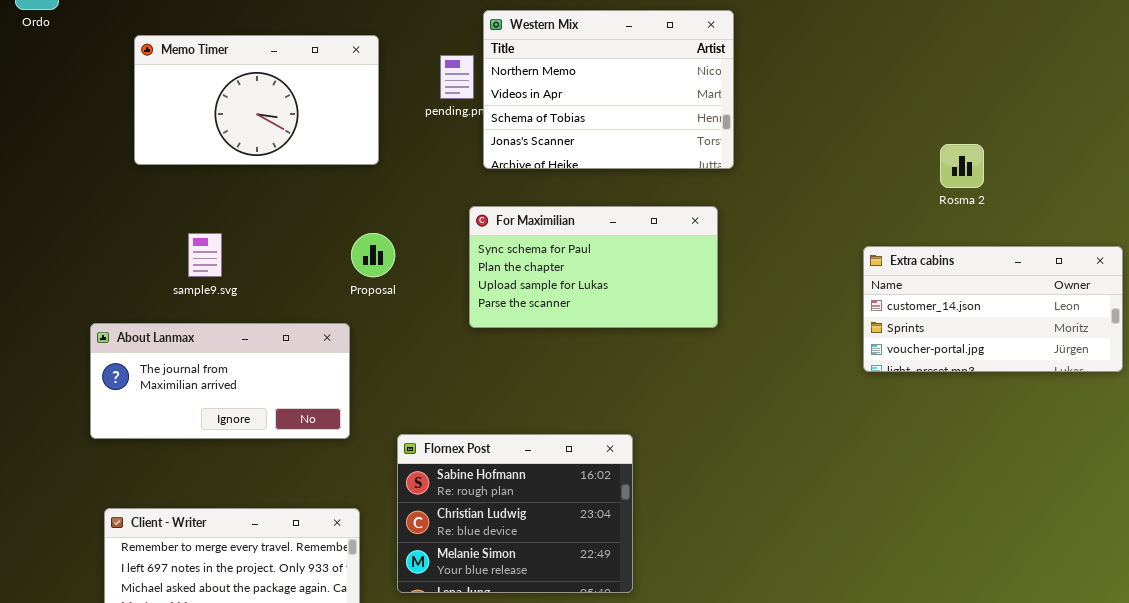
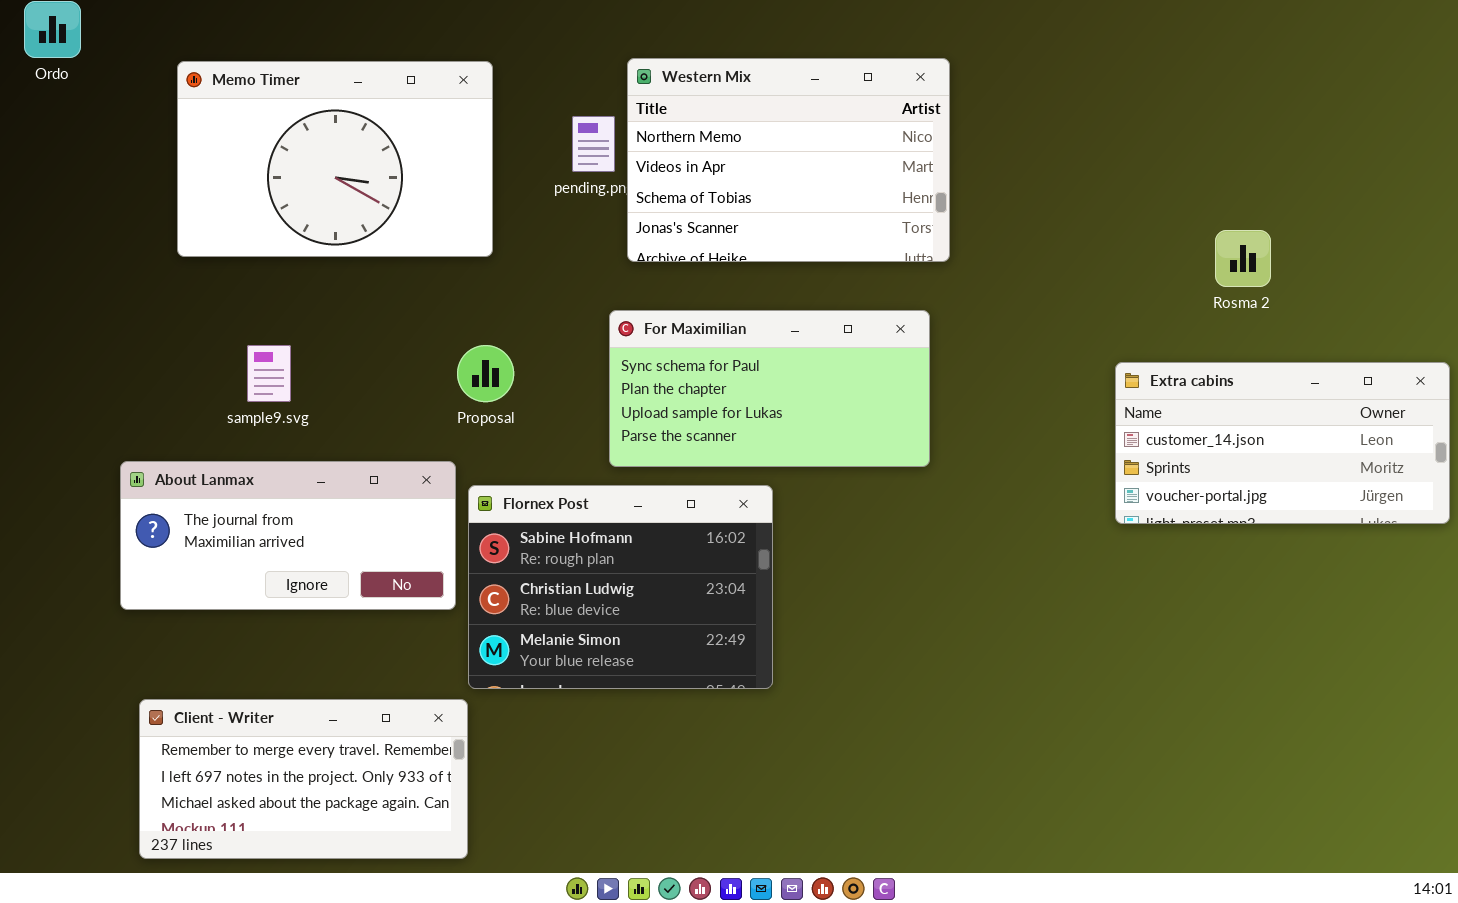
Memo Timer: [134,35,379,165] -> [177,61,493,257], resized
Flornex Post: [397,434,633,593] -> [468,485,773,689], moved

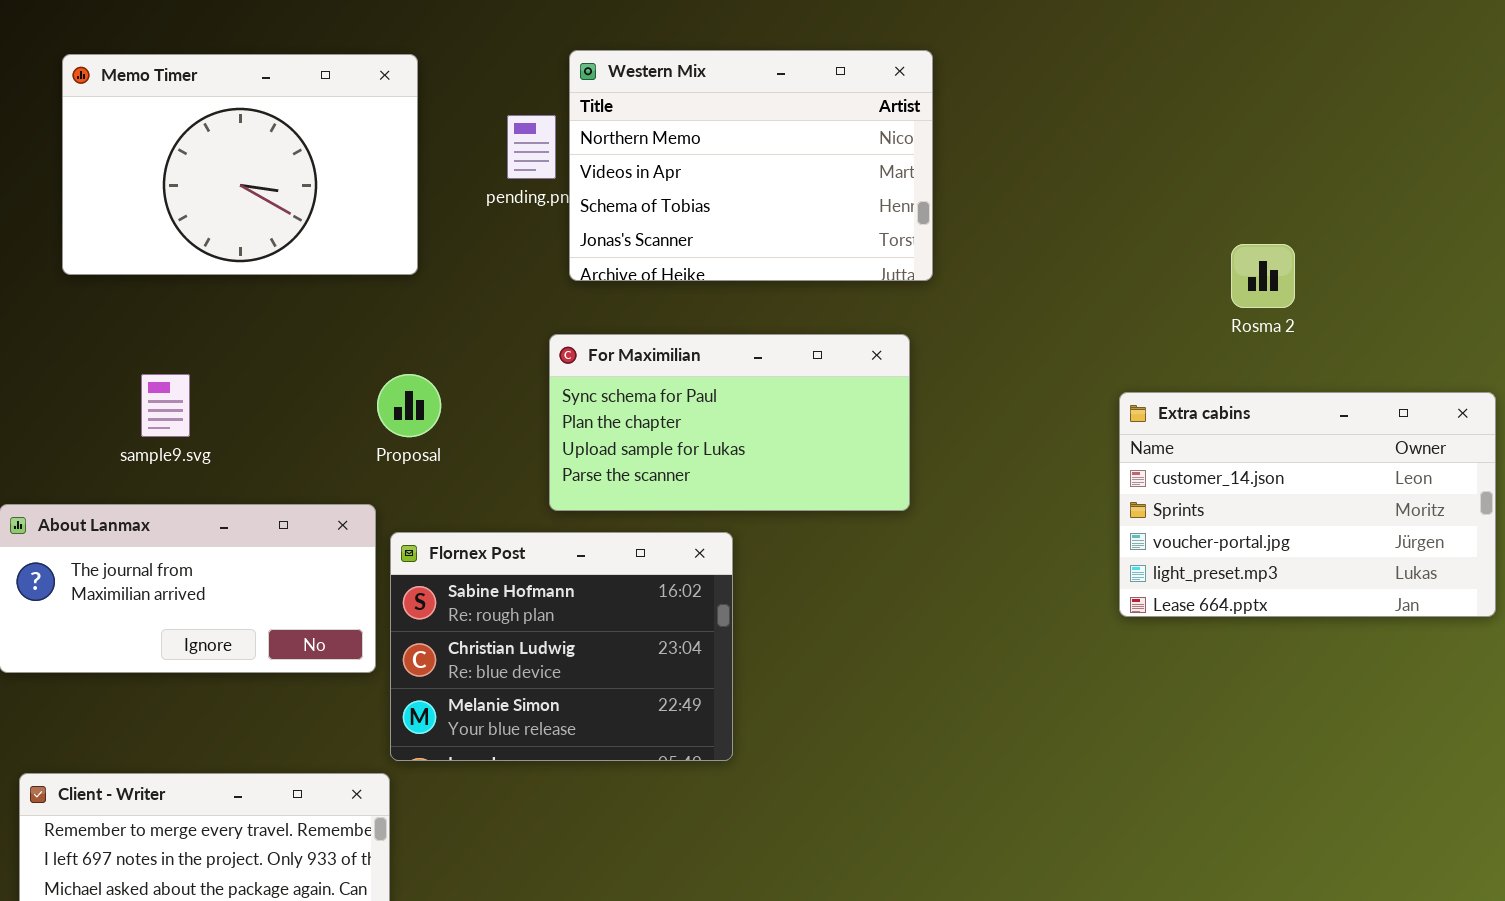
Extra cabins: [1115,362,1450,524] -> [1119,392,1496,617], resized

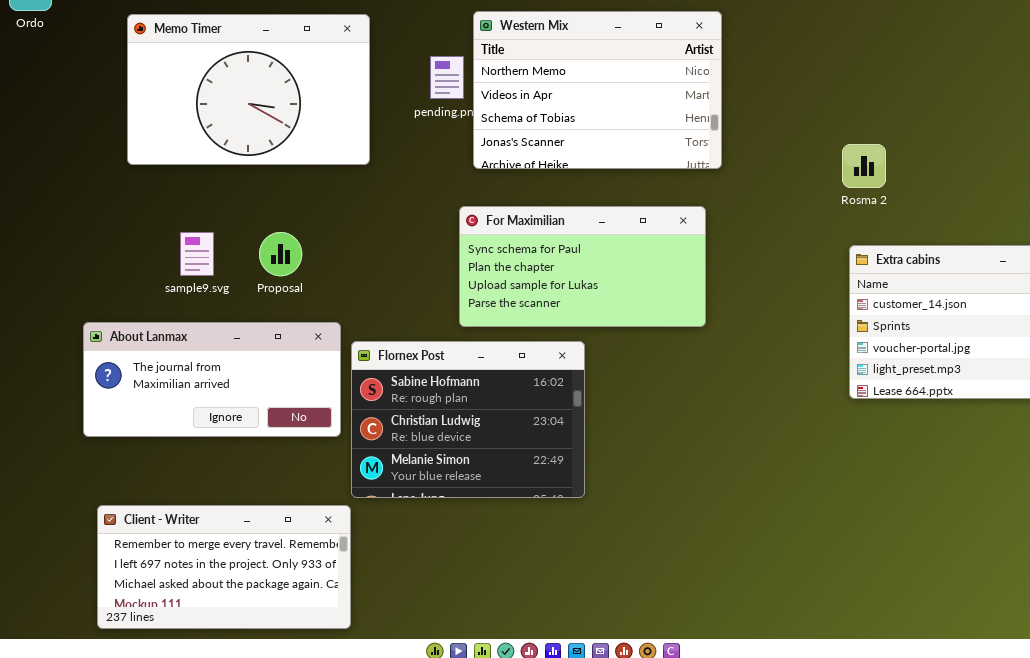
Rosma 2: [1231,244,1295,308] -> [842,144,886,188], moved
Proposal: [377,374,441,437] -> [259,232,302,276], moved

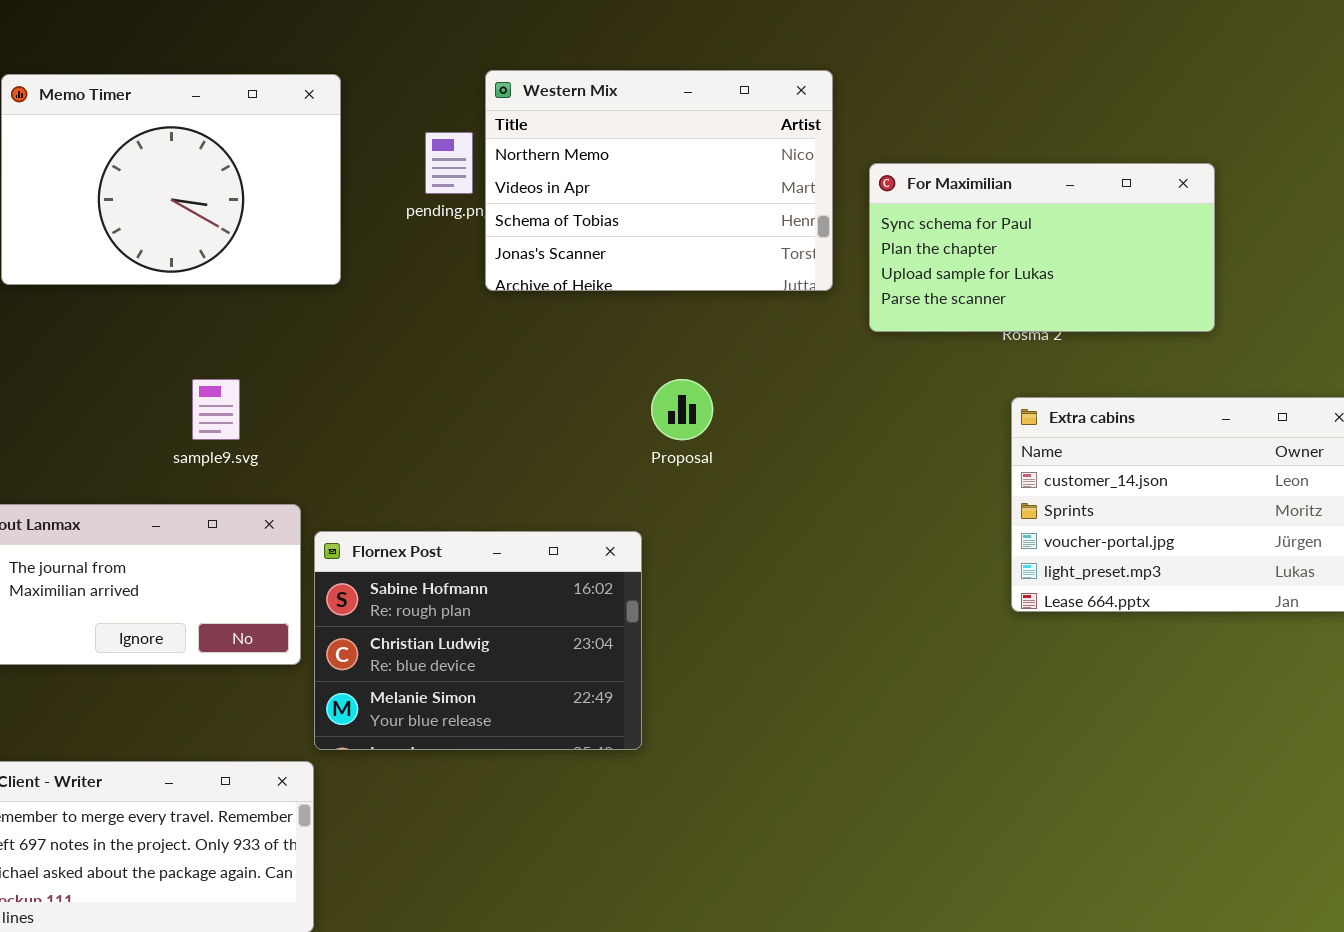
For Maximilian: [459,206,706,327] -> [869,163,1215,332], moved
sample9.svg: [180,232,214,276] -> [192,379,240,440], moved
Proposal: [259,232,302,276] -> [651,379,713,440], moved

